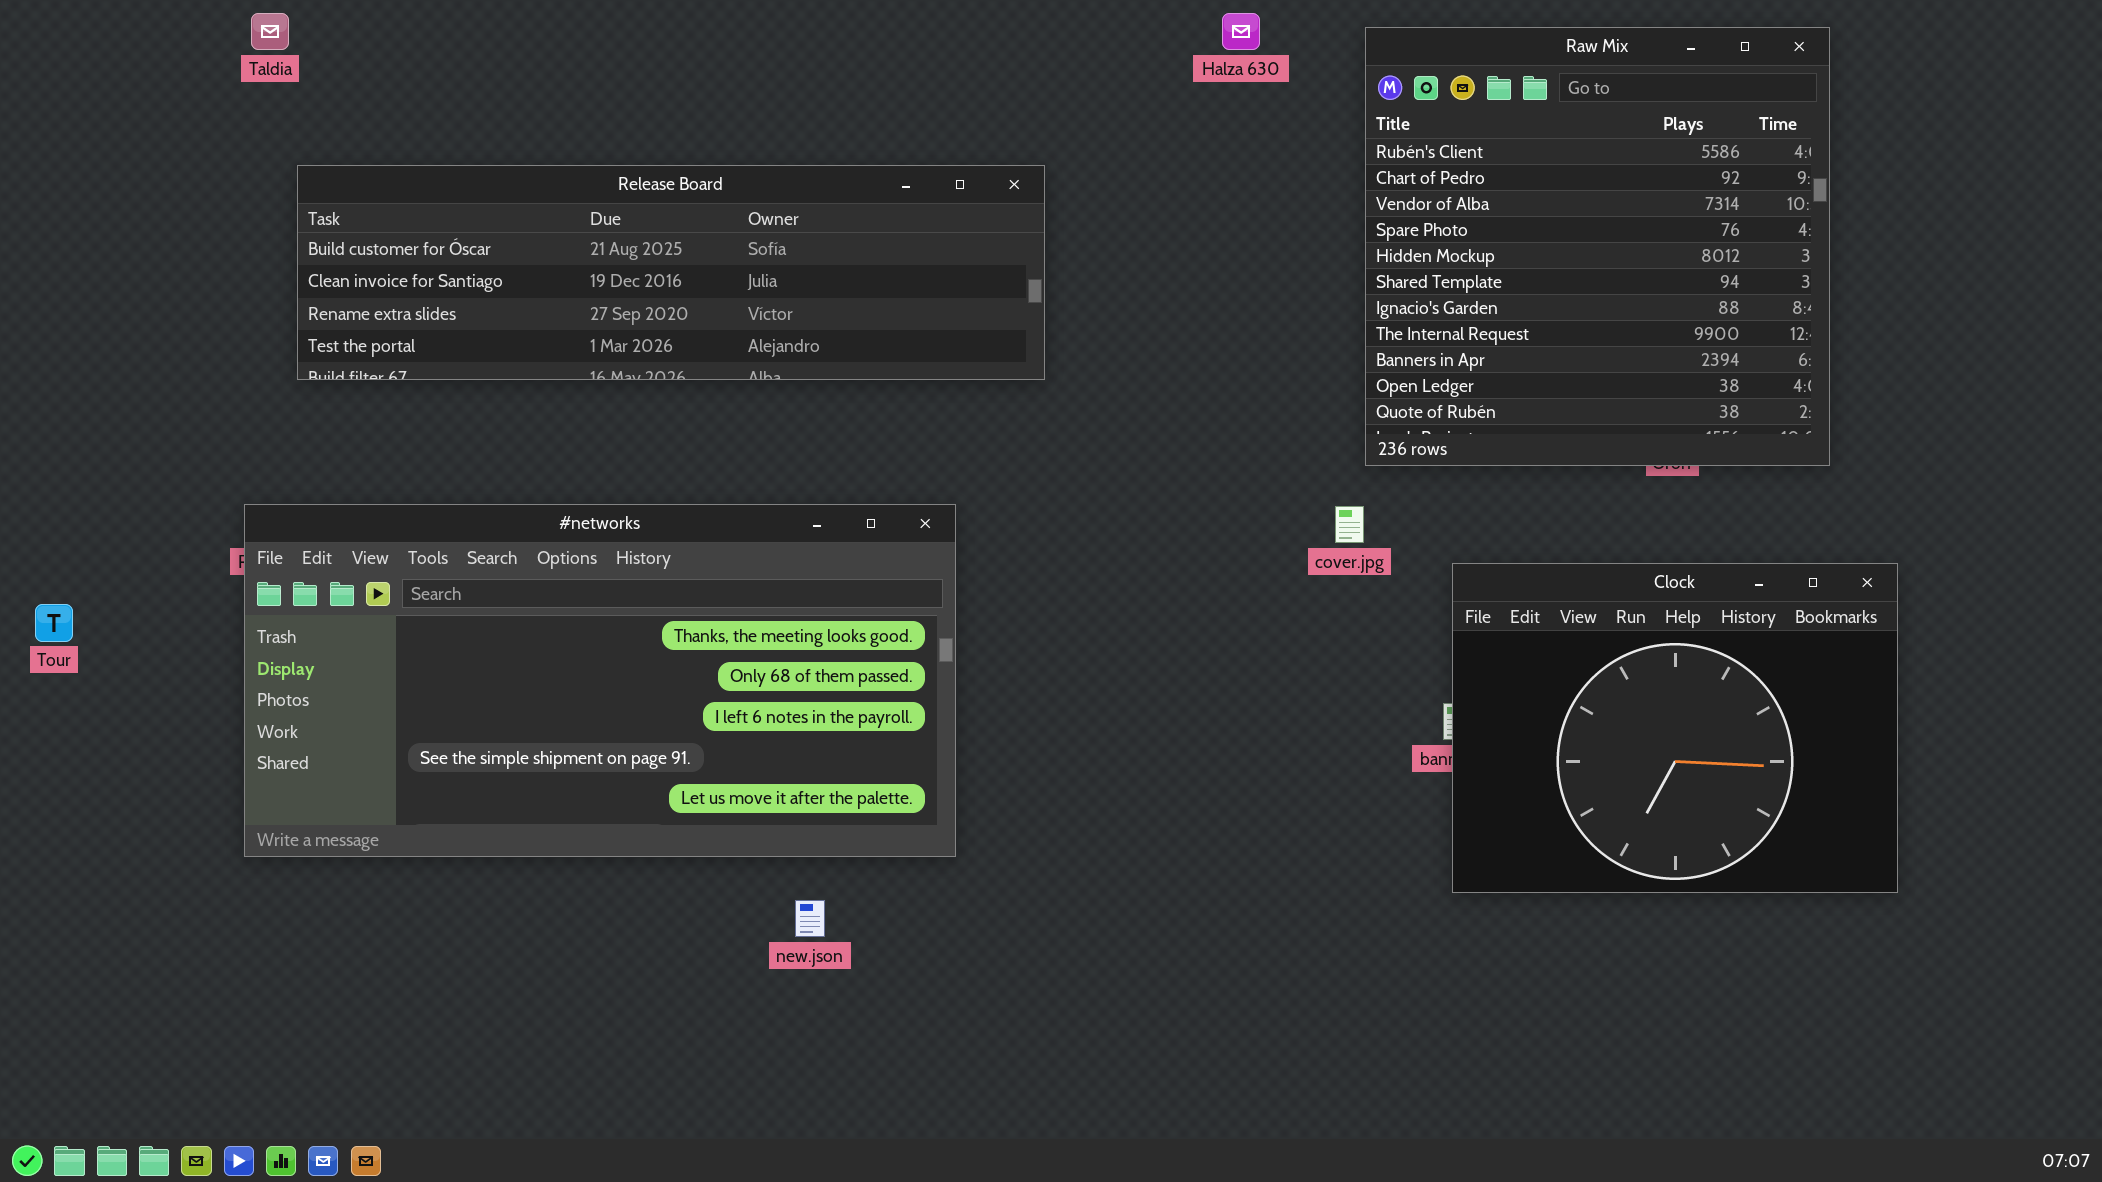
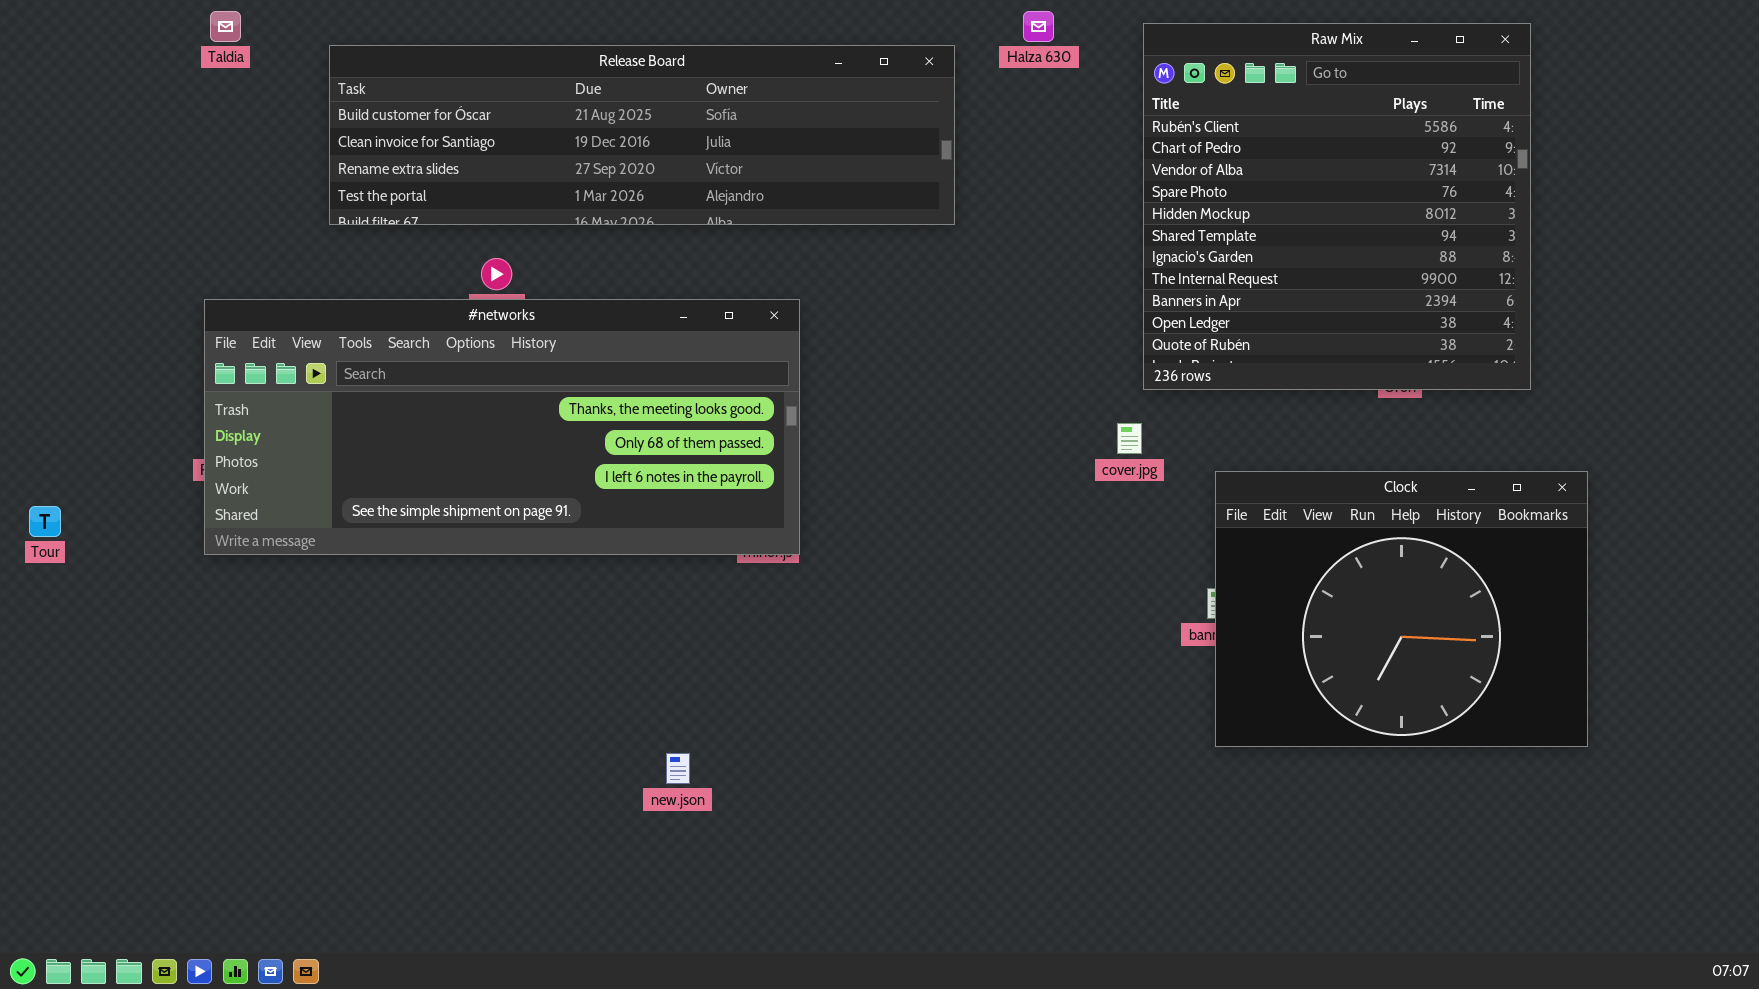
Release Board: [297,165,1045,380] -> [329,45,955,225], moved
#networks: [244,504,956,857] -> [204,299,800,555], moved, resized

